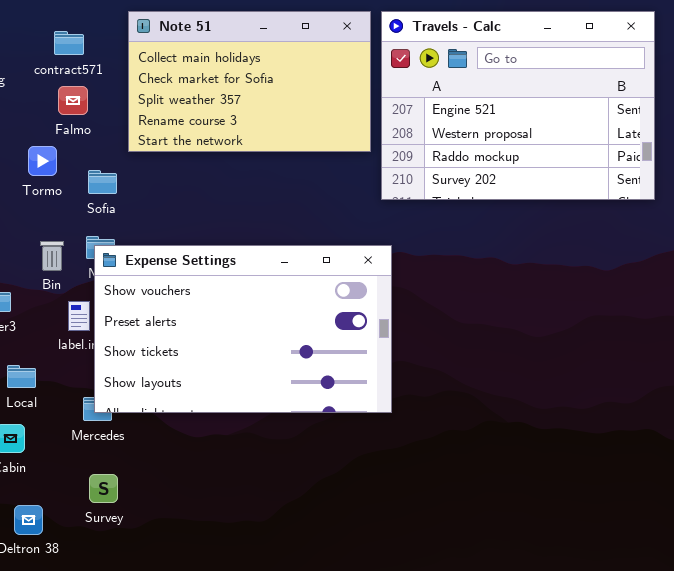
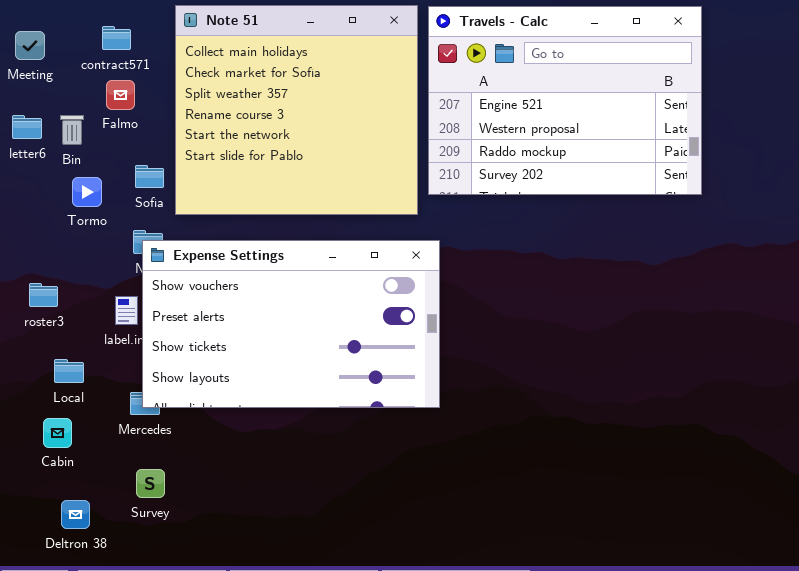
Note 51: [128,11,371,152] -> [175,5,418,215], resized
Tormo: [28,146,57,176] -> [72,177,102,207], moved
Bin: [40,241,64,271] -> [60,115,84,145], moved

